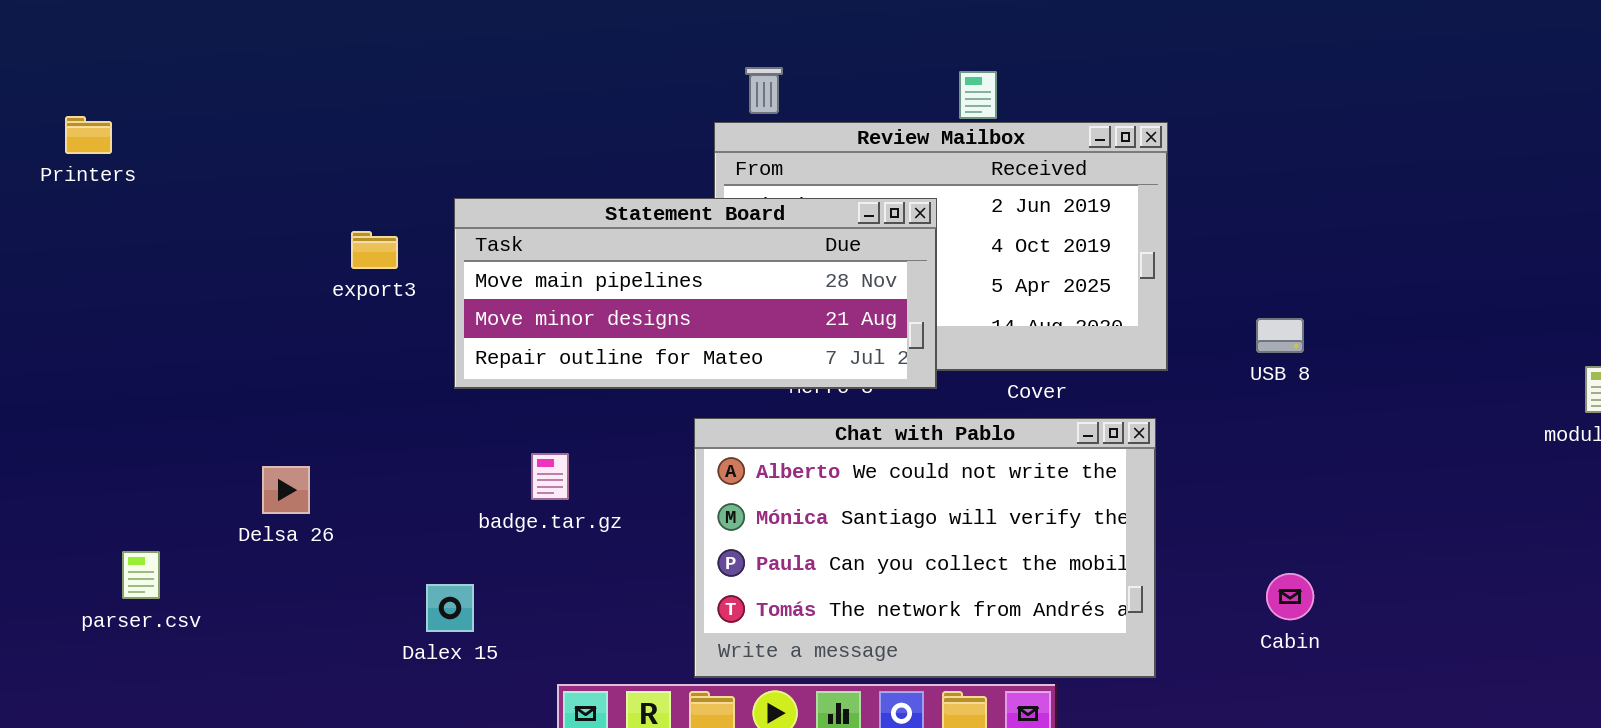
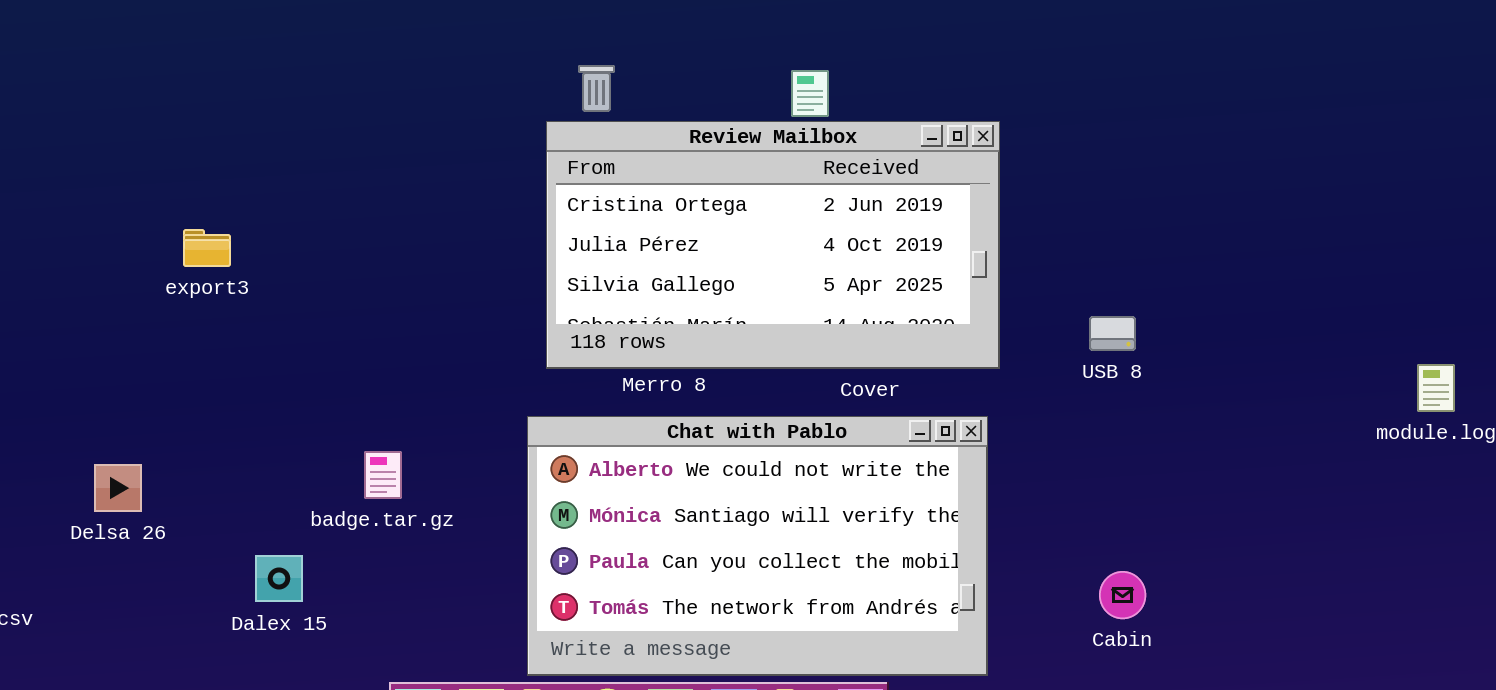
Statement Board: [454,198,937,389] -> none, closed
Dalex 15: [426,584,474,632] -> [255,555,303,602], moved

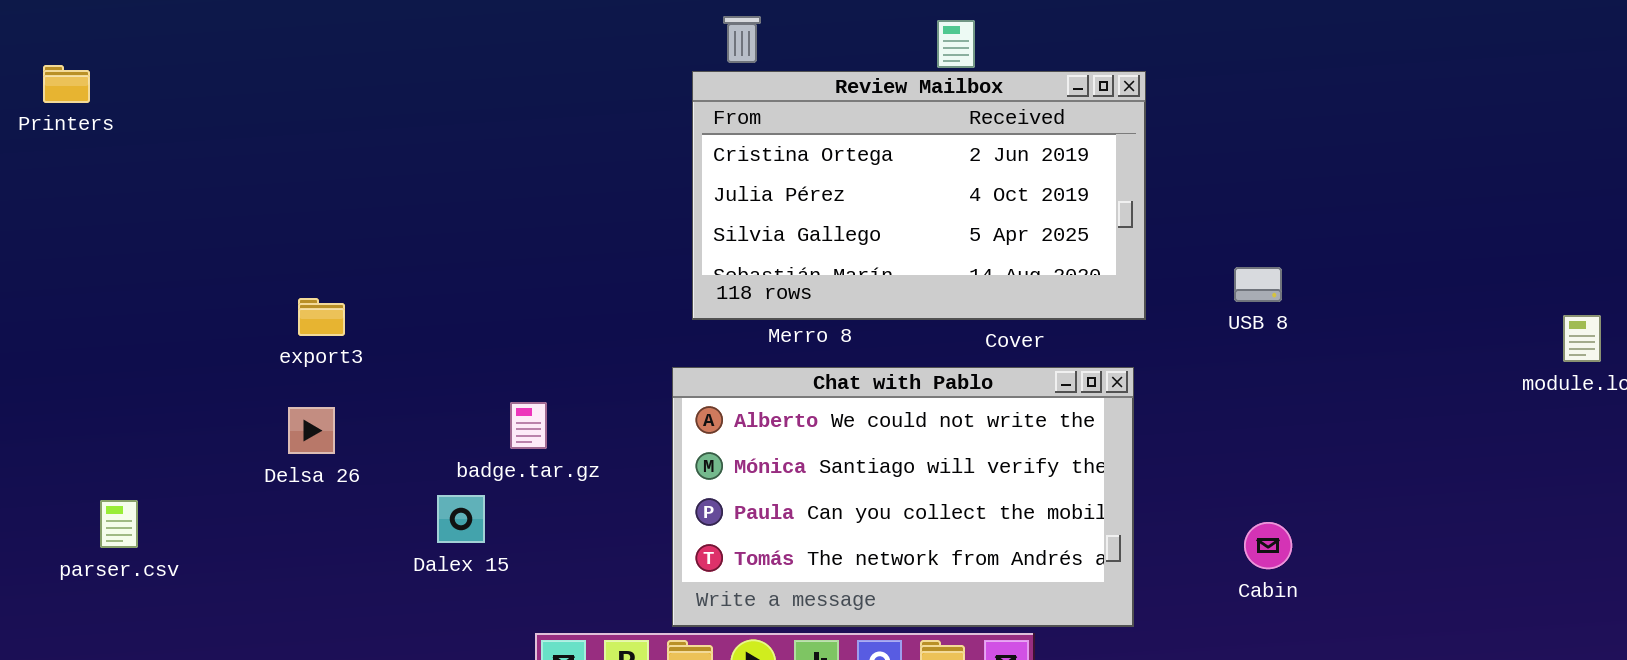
export3: [183,229,231,267] -> [298,298,345,336], moved
Delsa 26: [94,464,142,512] -> [288,407,335,454], moved
Dalex 15: [255,555,303,602] -> [437,495,485,543], moved

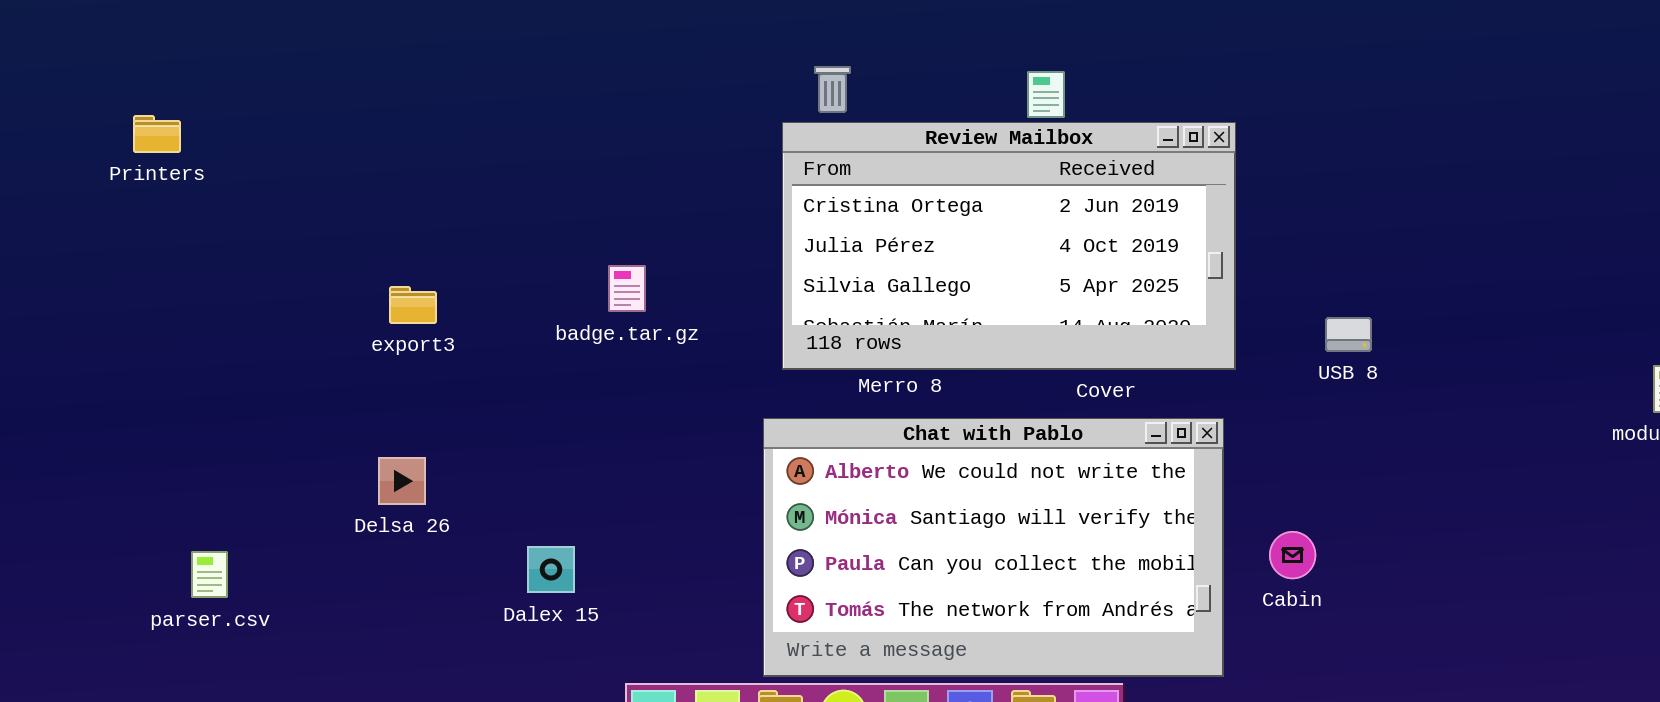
export3: [298,298,345,336] -> [389,286,437,324], moved
badge.tar.gz: [510,402,547,449] -> [608,265,646,312], moved
Cabin: [1244,522,1292,569] -> [1269,531,1316,579], moved

